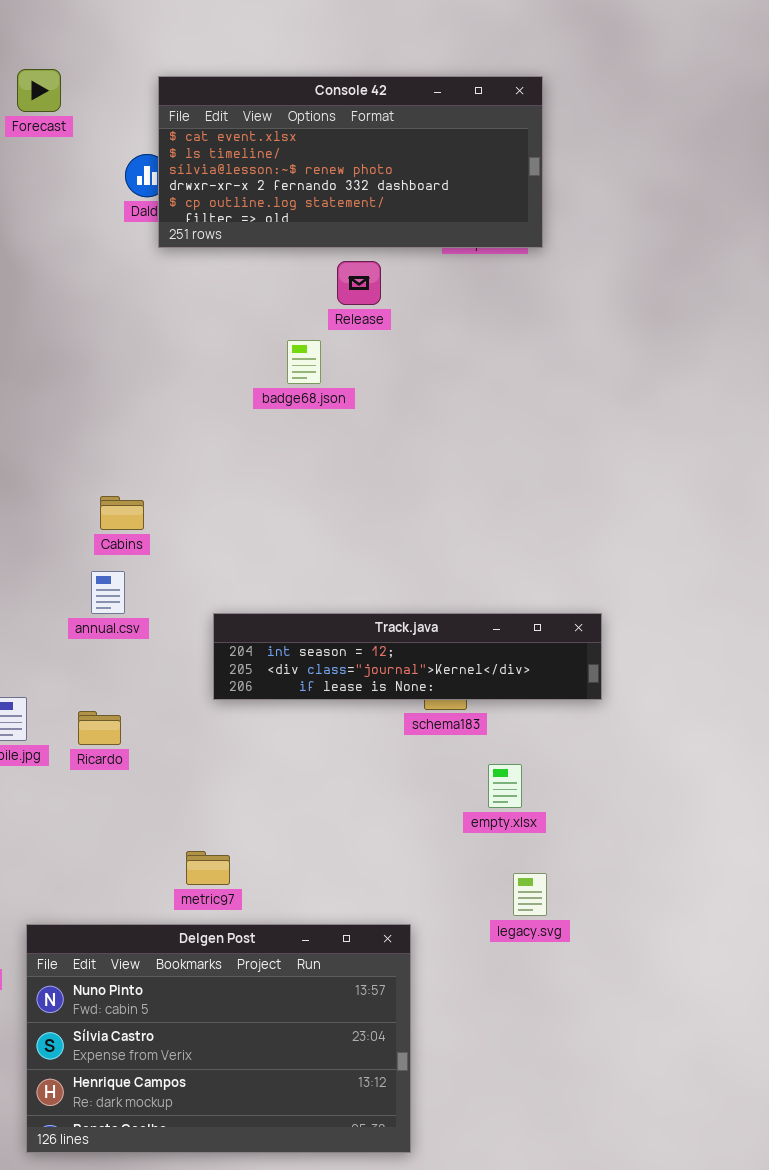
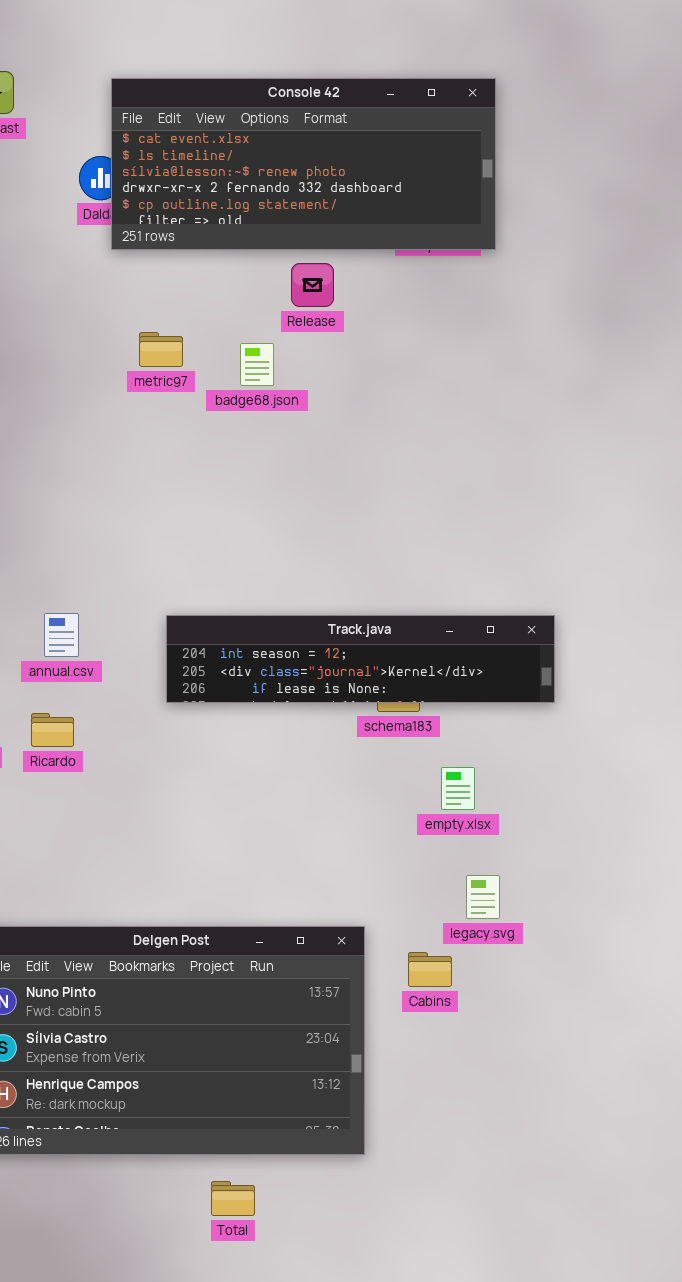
Cabins: [100,496,144,530] -> [408,952,452,987], moved
annual.csv: [91,571,125,614] -> [44,613,79,657], moved
metric97: [186,851,230,885] -> [139,332,183,367], moved

